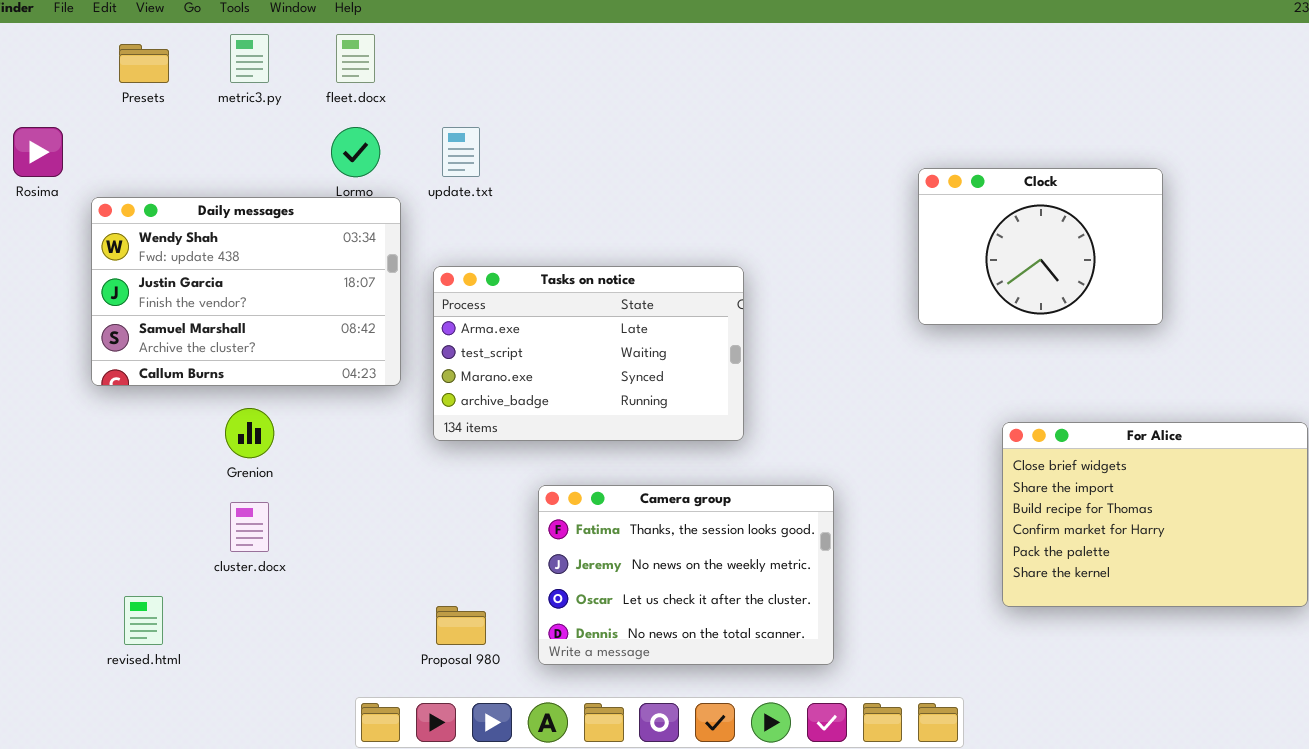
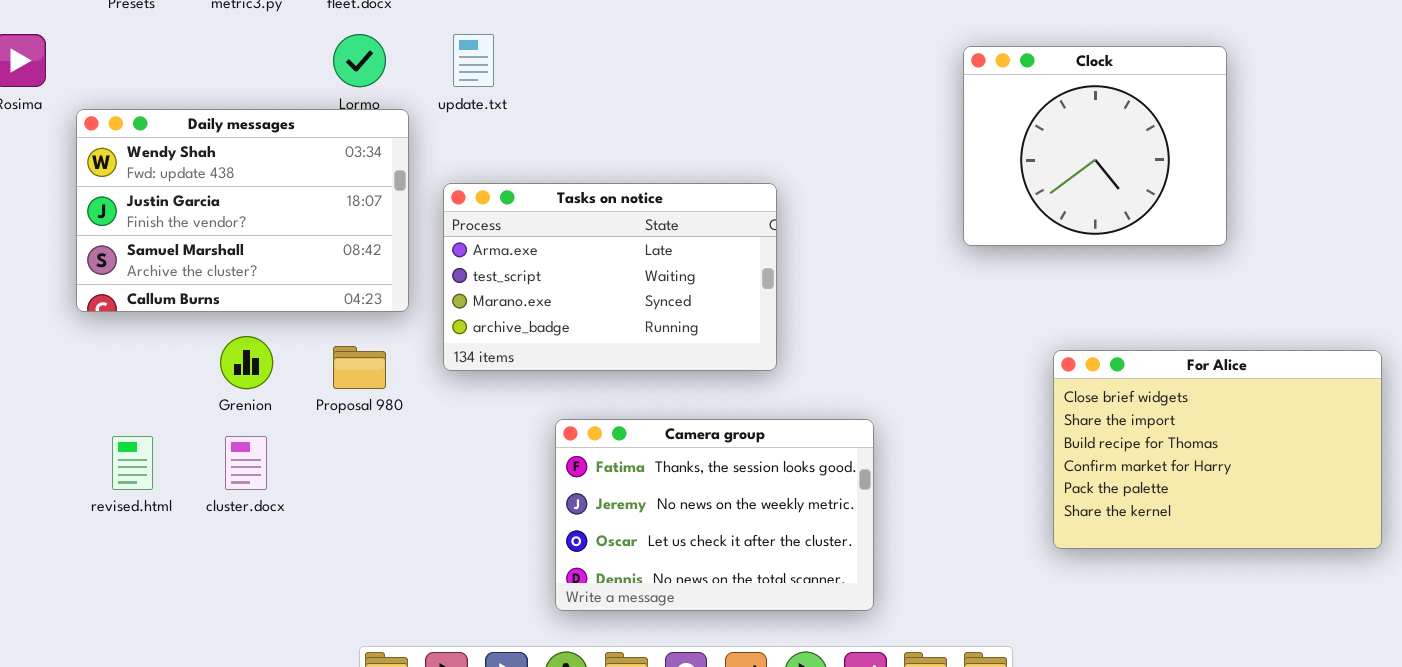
Clock: [918,168,1163,325] -> [963,46,1227,246], resized
revised.html: [124,596,163,645] -> [112,436,153,490], moved
Proposal 980: [436,606,486,645] -> [333,346,386,389], moved

